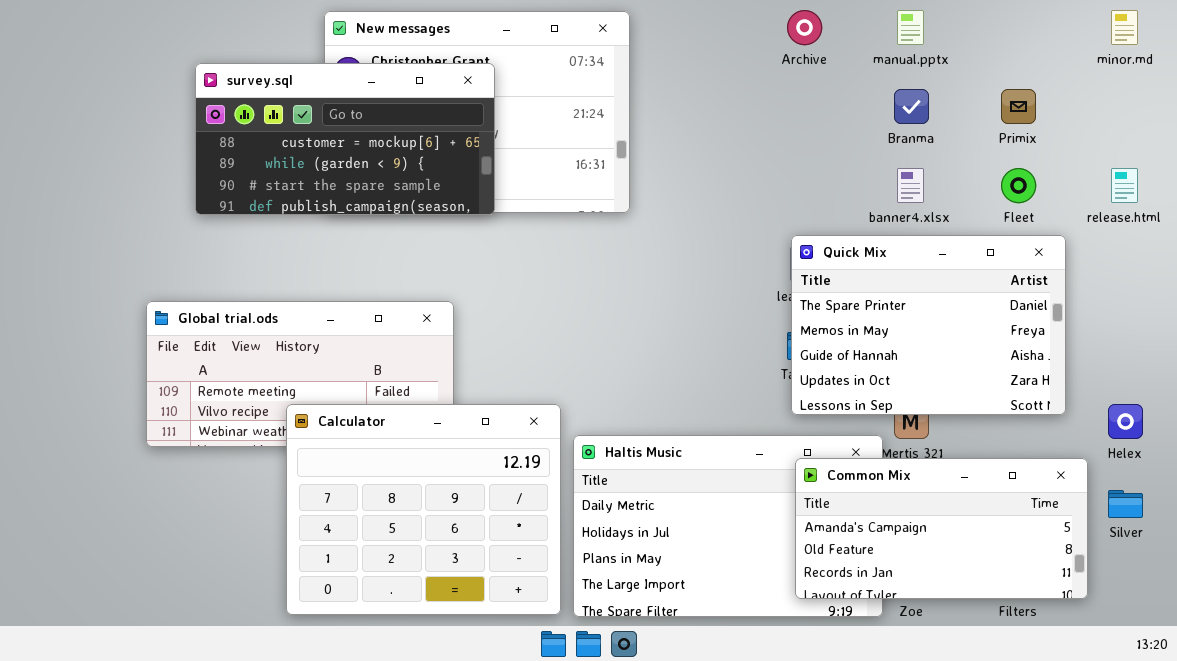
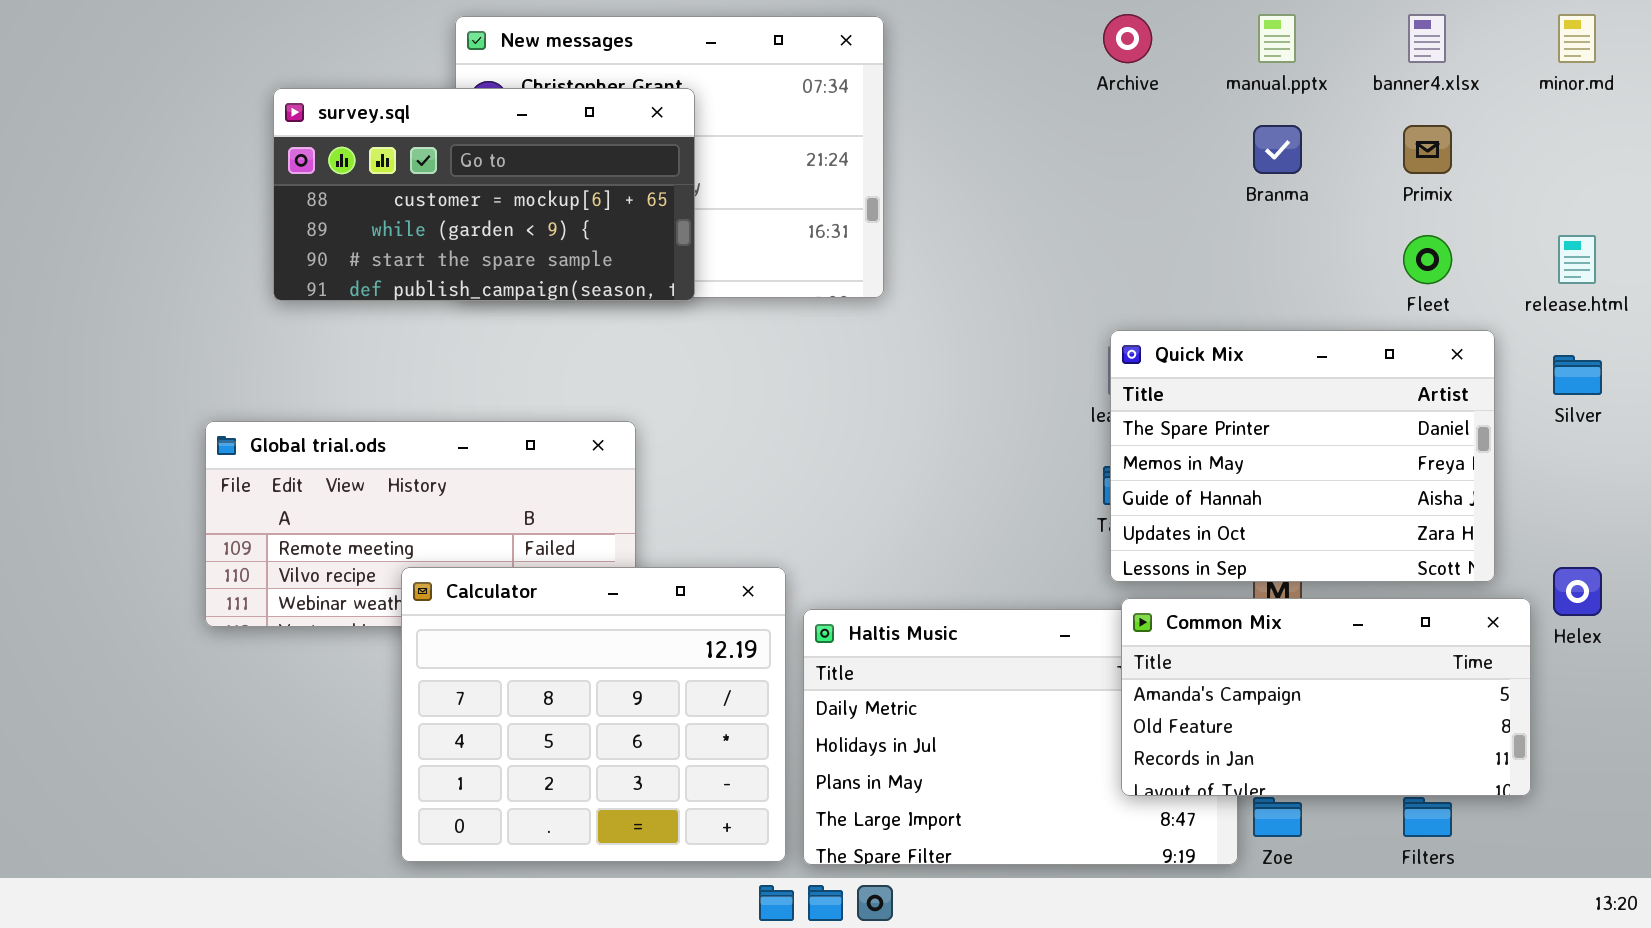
banner4.xlsx: [897,168,924,203] -> [1408,14,1446,63], moved
Common Mix: [795,458,1088,599] -> [1121,598,1531,796], moved
Silver: [1108,490,1143,518] -> [1553,355,1602,395], moved

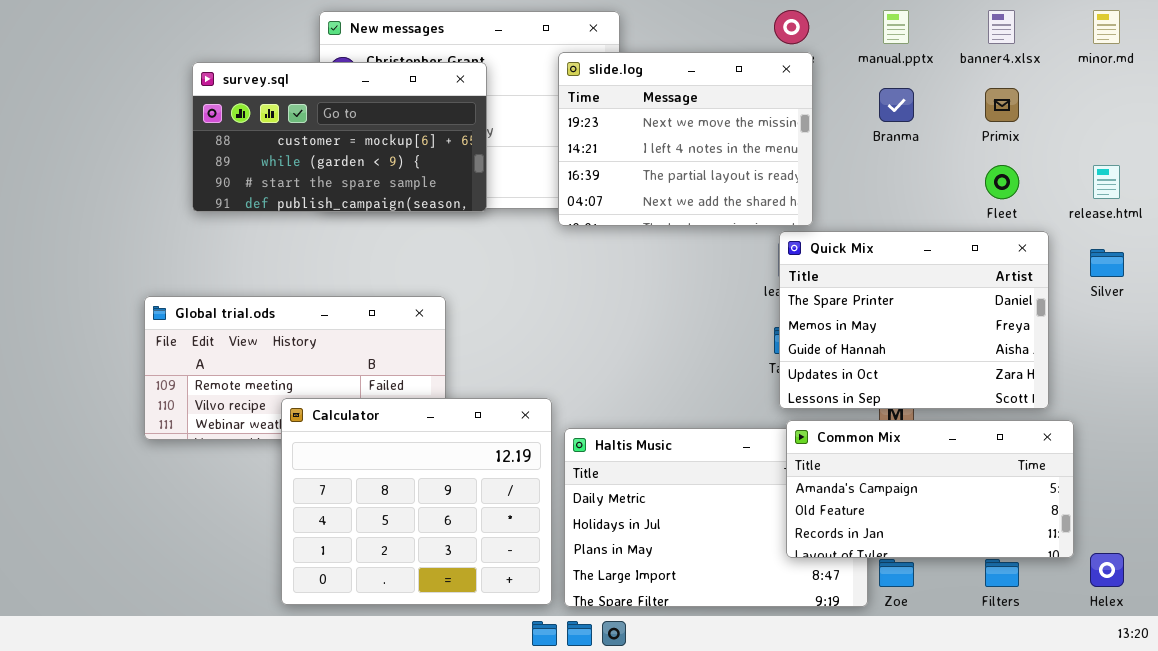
slide.log: none -> [558,52,813,226], opened
Helex: [1553,567,1602,616] -> [1090,553,1124,587], moved

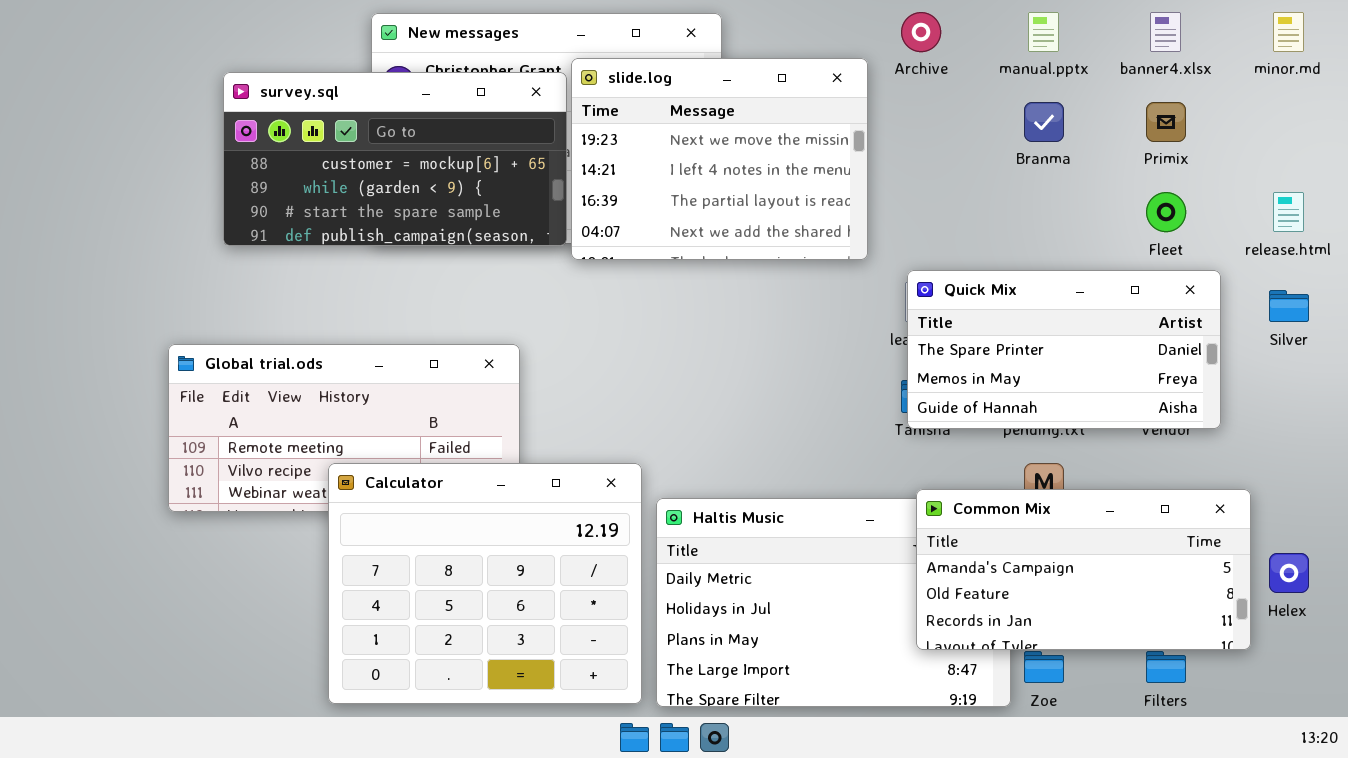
slide.log: [558,52,813,226] -> [571,58,868,260], moved
Quick Mix: [779,231,1049,409] -> [907,270,1221,429], resized
Helex: [1090,553,1124,587] -> [1269,553,1309,593], moved

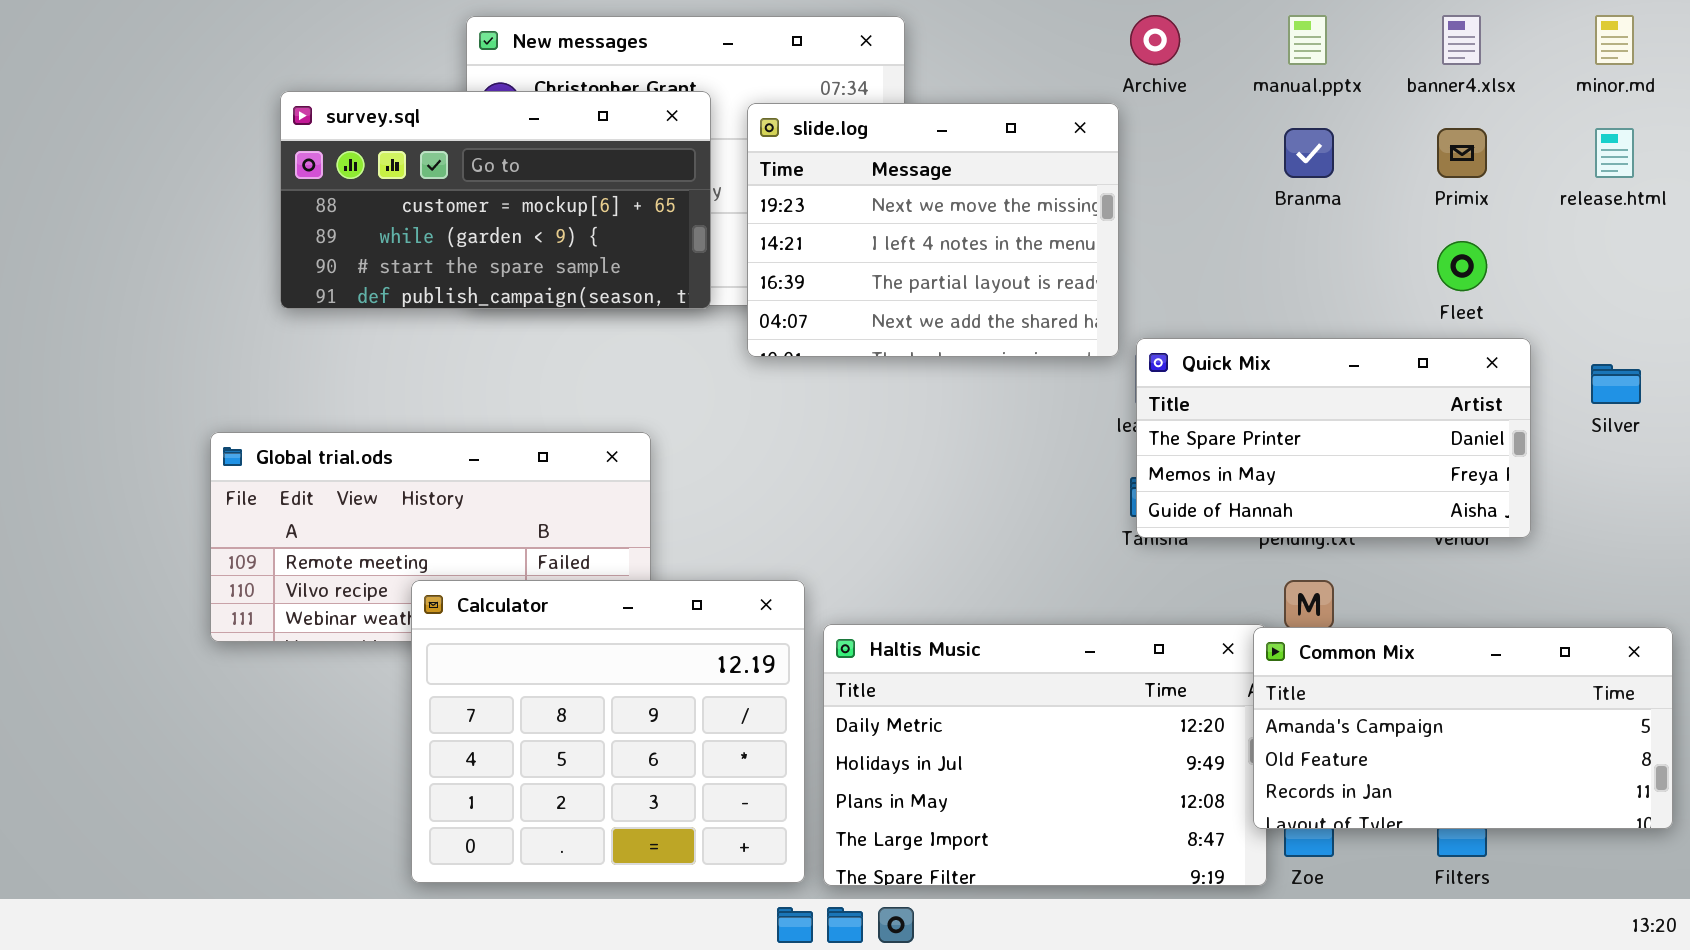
slide.log: [571,58,868,260] -> [747,103,1119,357], moved
release.html: [1273,192,1304,232] -> [1595,128,1634,178], moved
Common Mix: [916,489,1251,650] -> [1253,627,1673,829], moved

